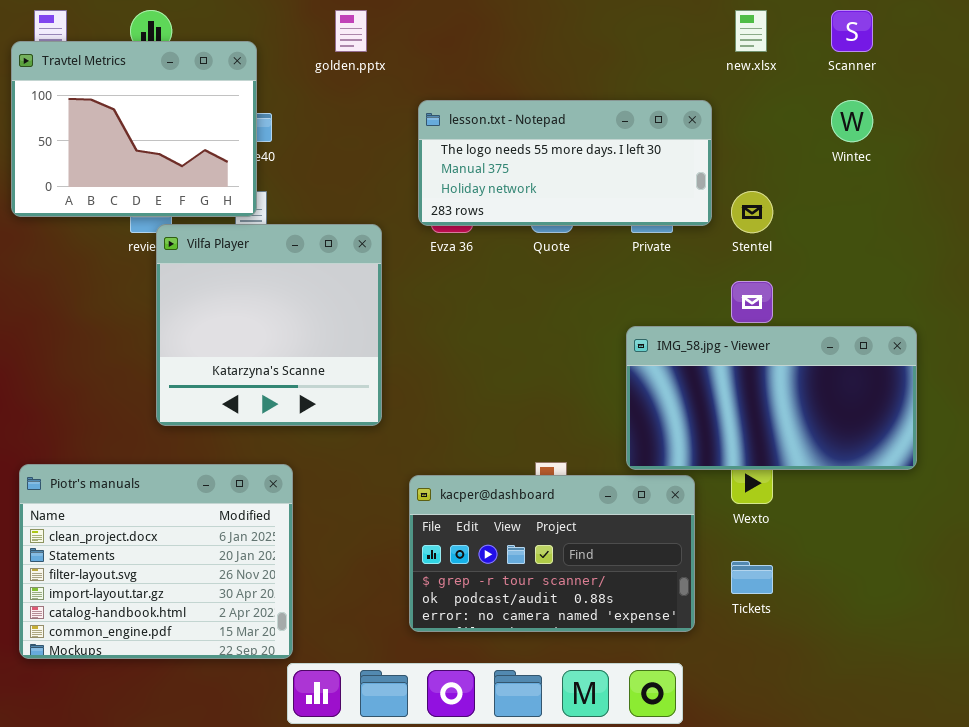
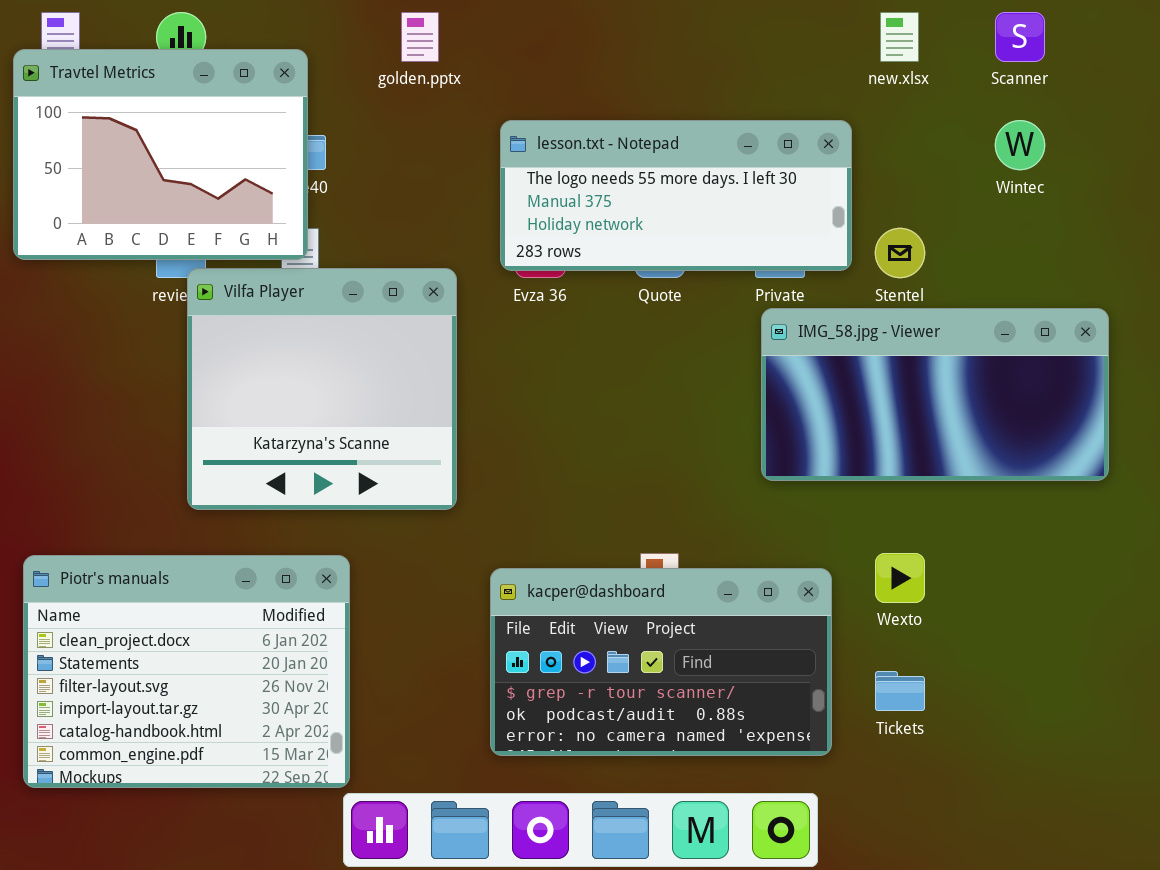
IMG_58.jpg - Viewer: [626,326,917,470] -> [761,308,1109,481], moved

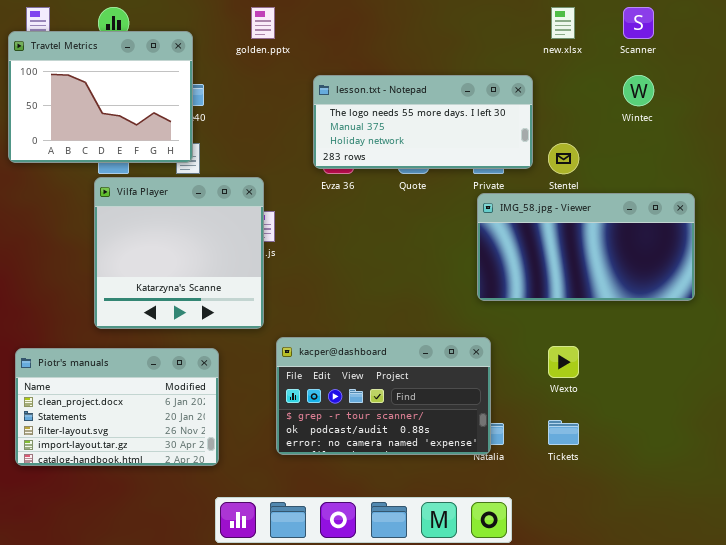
Vilfa Player: [187,268,457,510] -> [94,177,264,329], moved
Piotr's manuals: [23,555,350,788] -> [15,348,219,466], resized
kacper@dashboard: [490,568,832,756] -> [276,337,491,455], moved

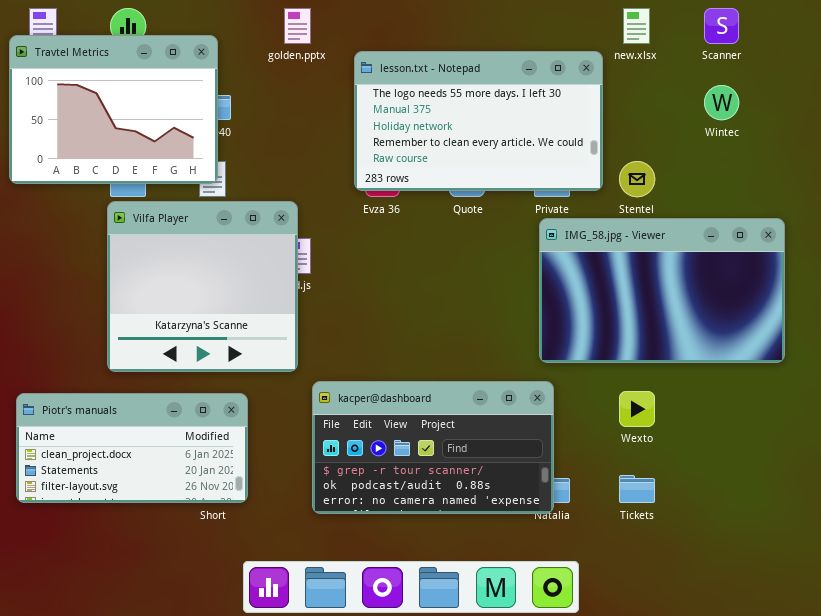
lesson.txt - Notepad: [313,75,533,169] -> [354,51,603,191], resized
IMG_58.jpg - Viewer: [477,193,695,301] -> [539,218,785,363], resized
Piotr's manuals: [15,348,219,466] -> [16,393,248,503], resized

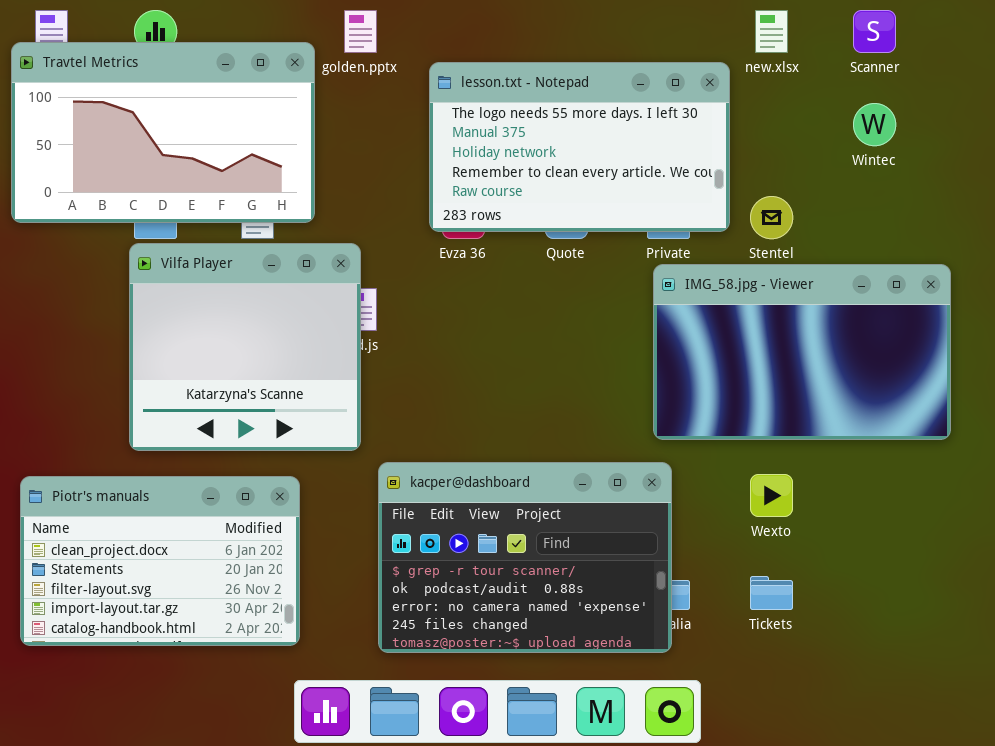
Travtel Metrics: [9,35,218,184] -> [11,42,315,223], resized
kacper@dashboard: [312,381,554,514] -> [378,462,672,653], resized
Piotr's manuals: [16,393,248,503] -> [20,476,300,646], resized

